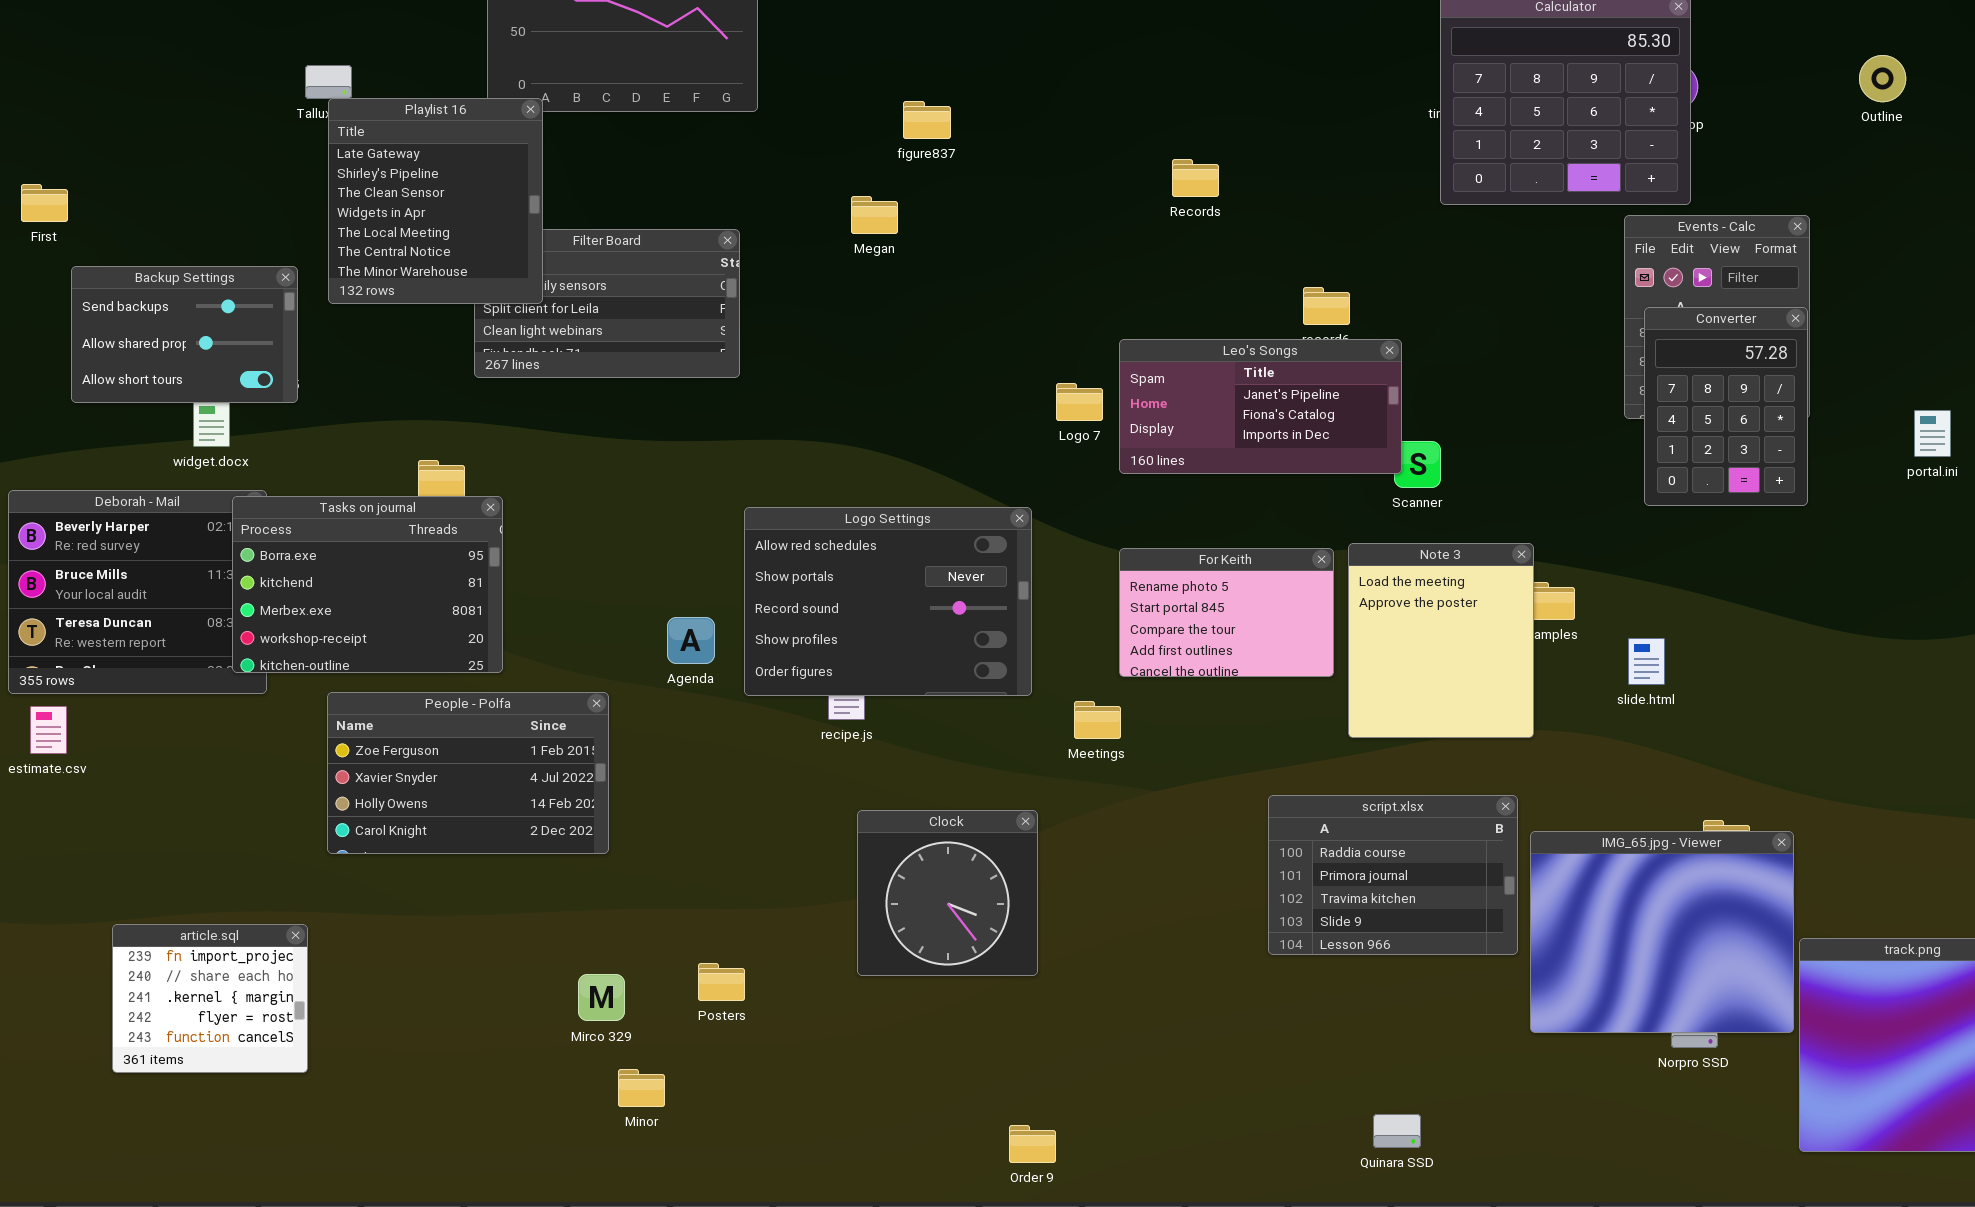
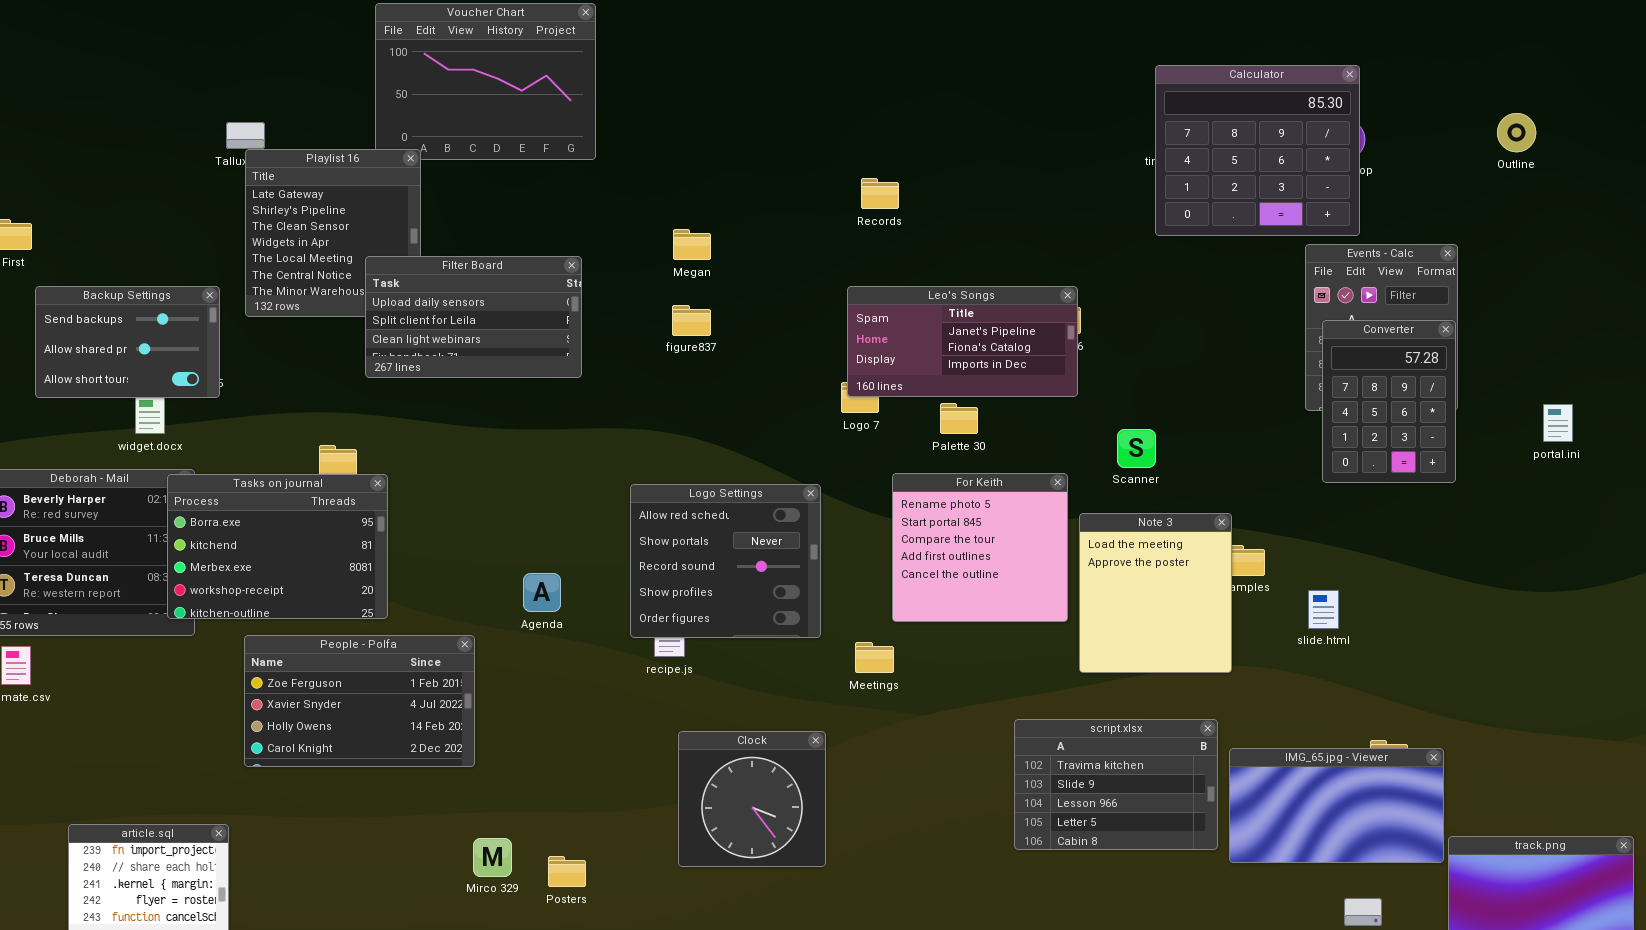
figure837: [903,101,951,139] -> [672,305,711,336], moved
Records: [1172,159,1219,197] -> [861,178,899,209], moved
Filter Board: [474,229,740,378] -> [365,256,582,378], raised
Leo's Songs: [1119,339,1402,474] -> [847,286,1078,397], moved
Logo Settings: [744,507,1032,696] -> [630,484,821,638], resized
For Keith: [1119,548,1334,677] -> [892,473,1068,622], resized
script.xlsx: [1268,795,1518,955] -> [1014,719,1218,850], scrolled down 2 rows
IMG_65.jpg - Viewer: [1530,831,1794,1033] -> [1229,748,1444,863], resized
Mirco 329: [578,974,625,1021] -> [473,838,512,877], moved

